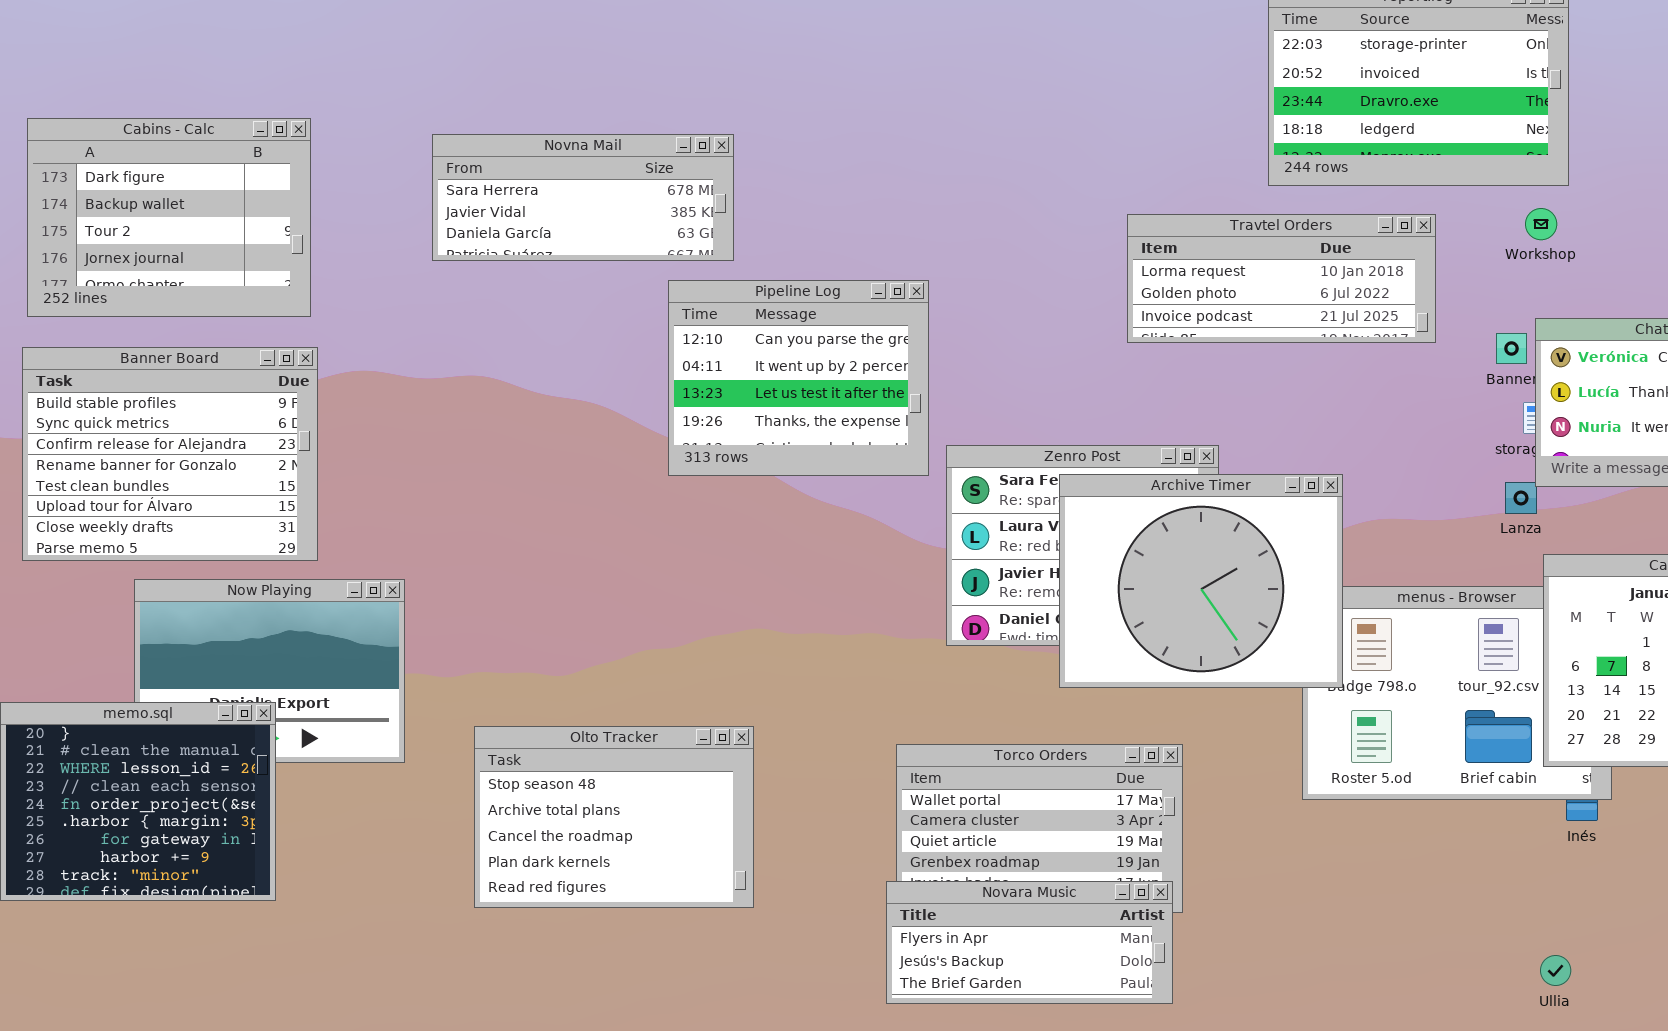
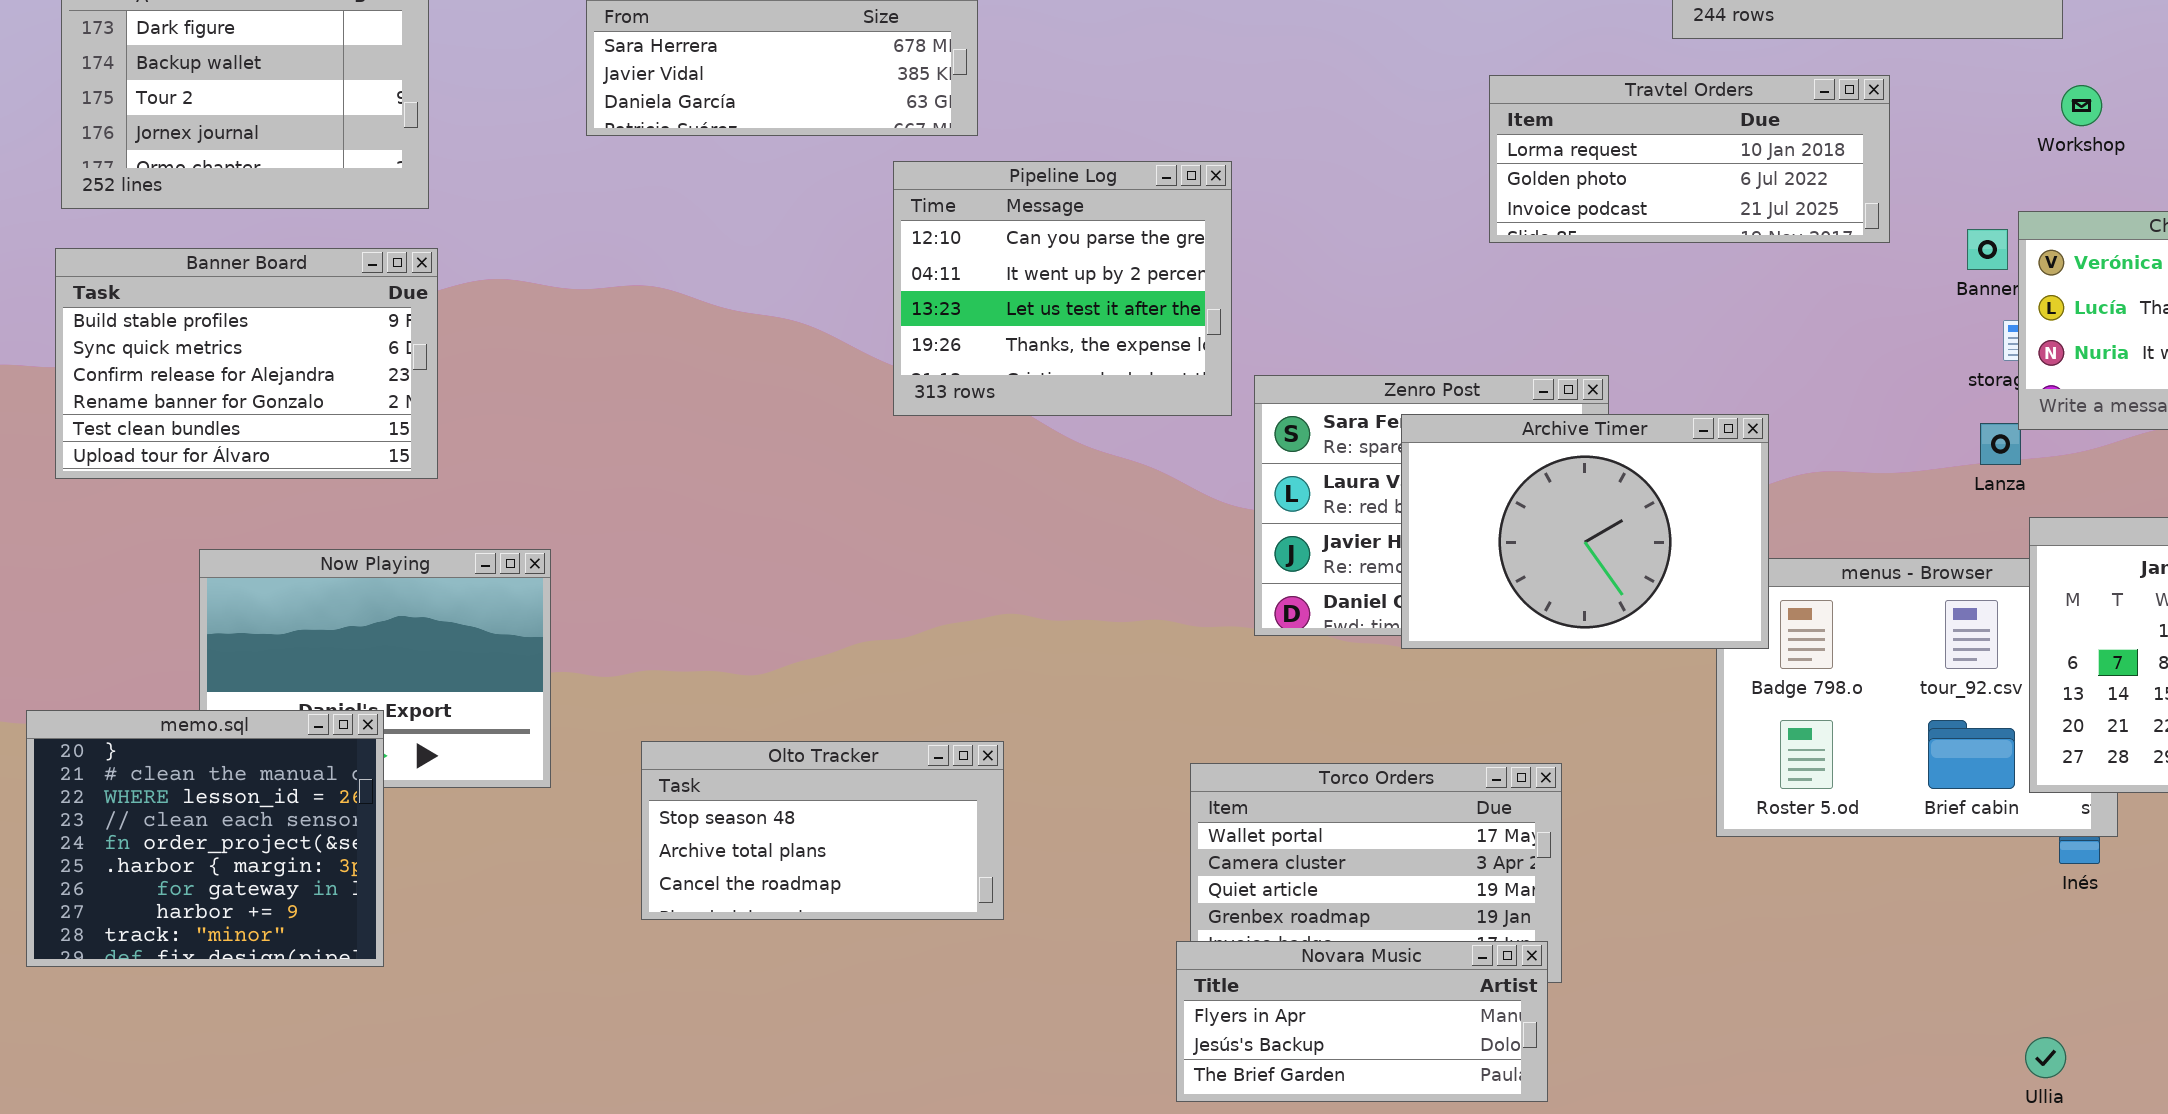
Workshop: [1525,208,1557,240] -> [2061,85,2102,126], moved
Banner Board: [22,347,318,561] -> [55,248,438,479], resized
Archive Timer: [1059,474,1343,688] -> [1401,414,1769,649], resized
Olto Tracker: [474,726,754,908] -> [641,741,1004,920], resized

